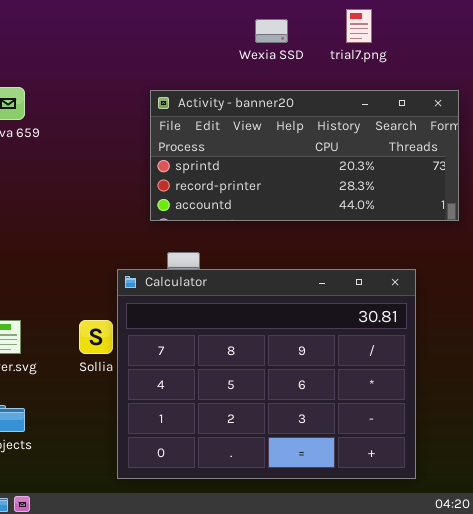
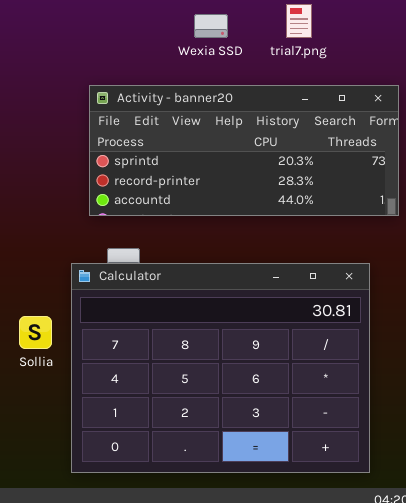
Calculator: [117,269,416,479] -> [71,263,370,473], moved

